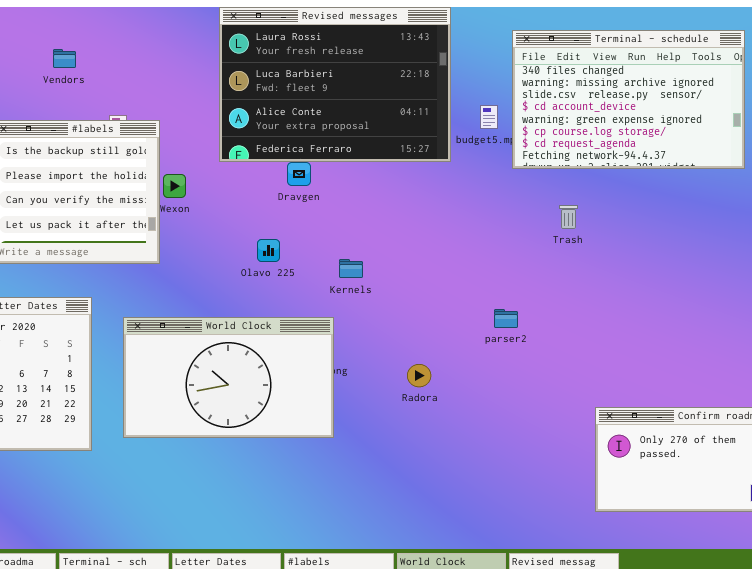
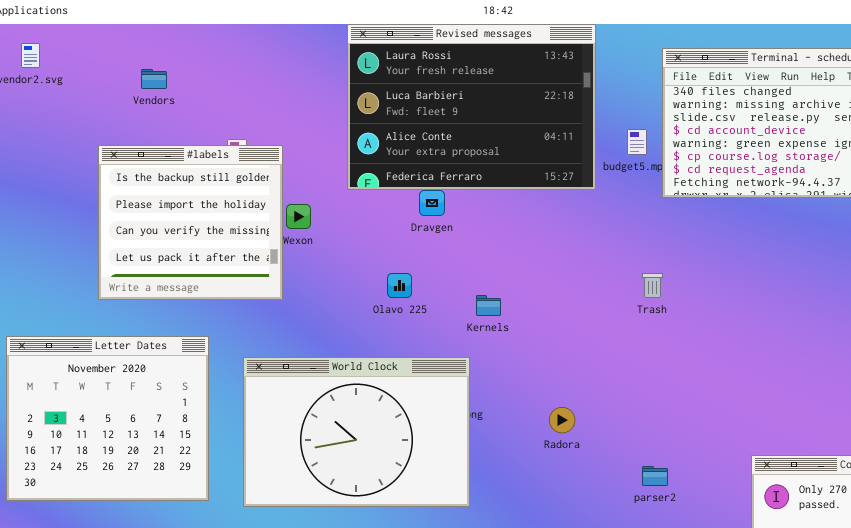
Vendors: [53,49,76,68] -> [141,69,167,89], moved
Trash: [559,205,578,229] -> [642,273,663,298], moved
parser2: [494,309,518,328] -> [642,466,668,486], moved
World Clock: [123,317,334,438] -> [243,357,470,507], resized

